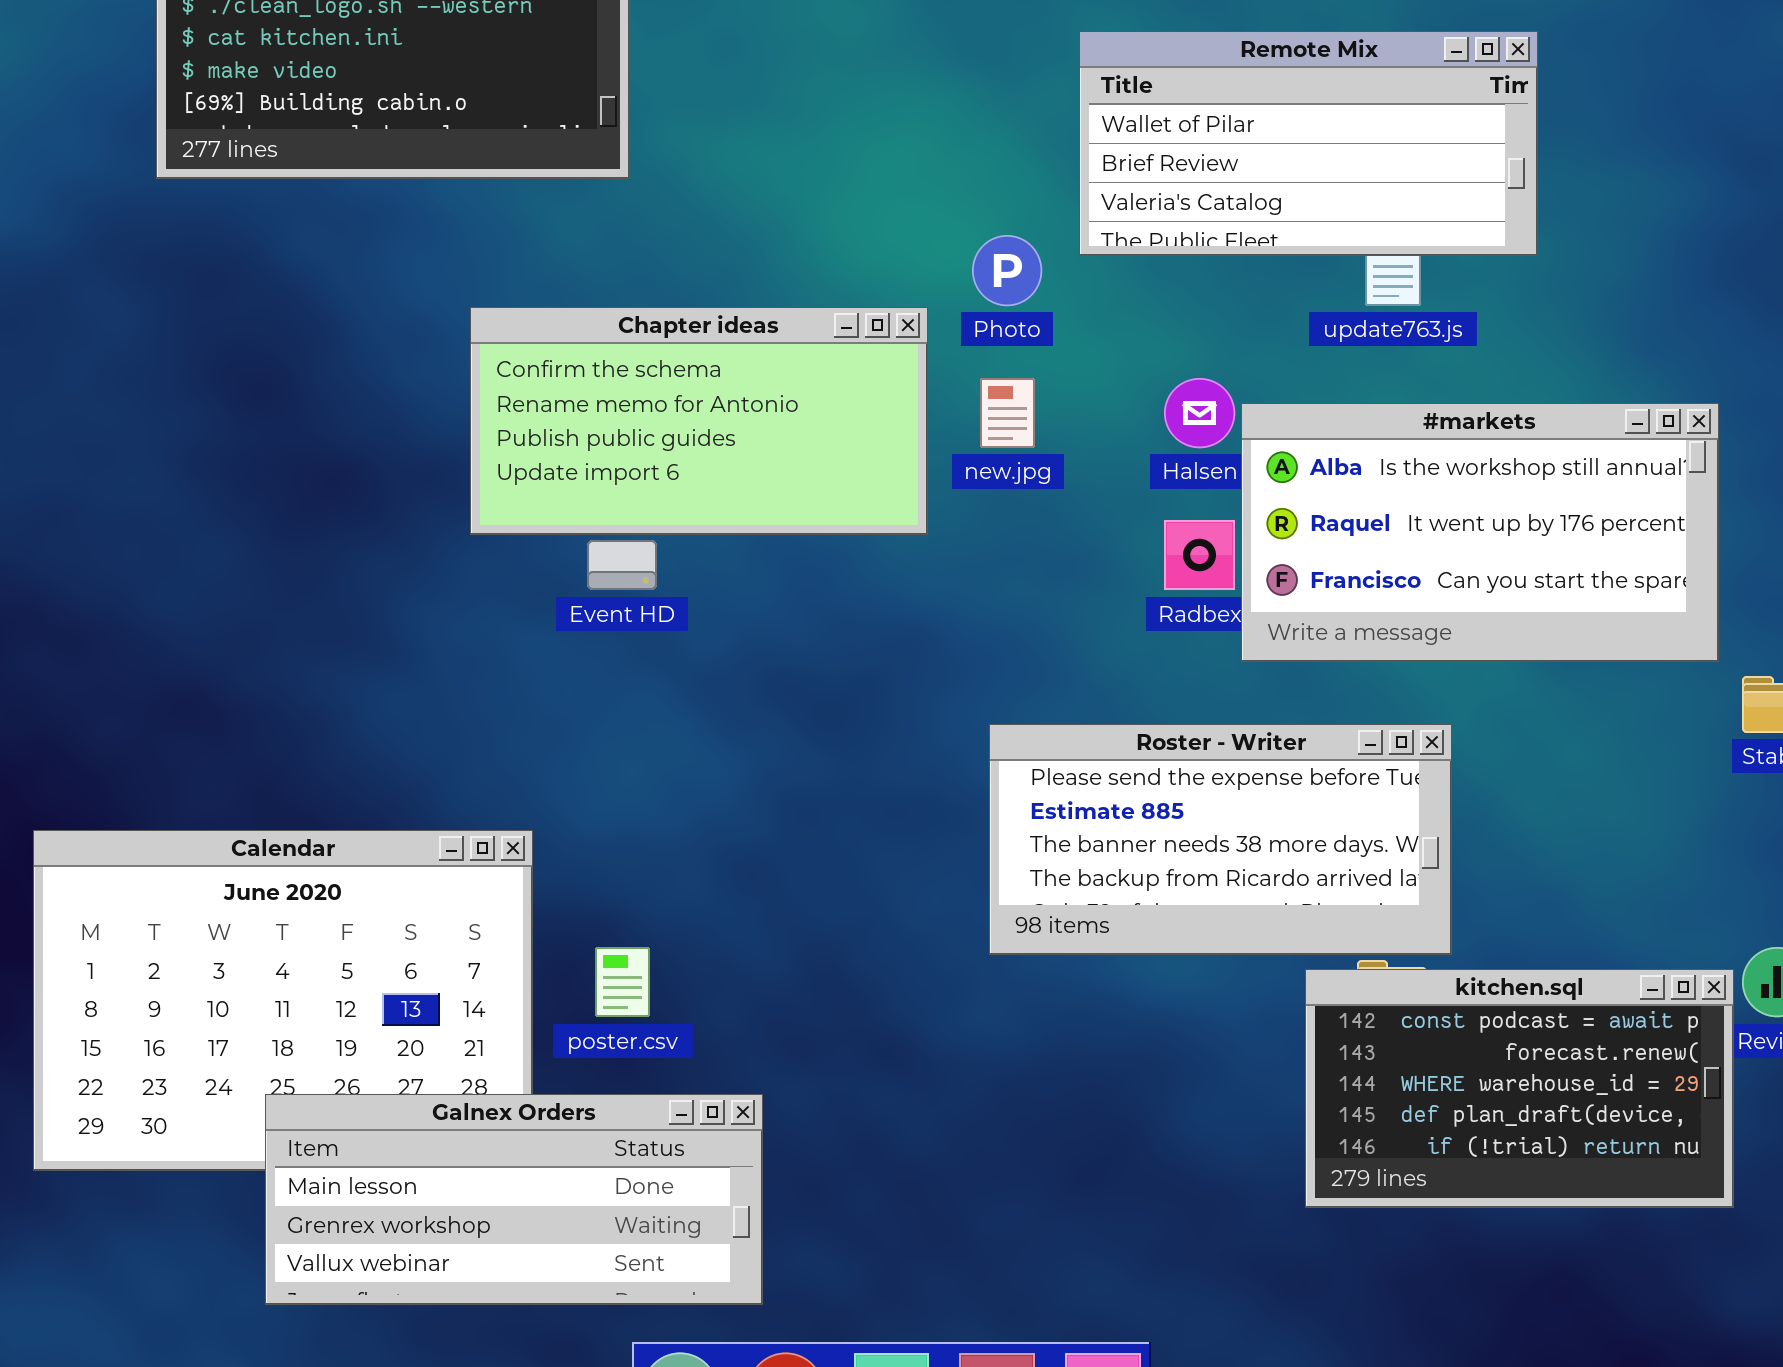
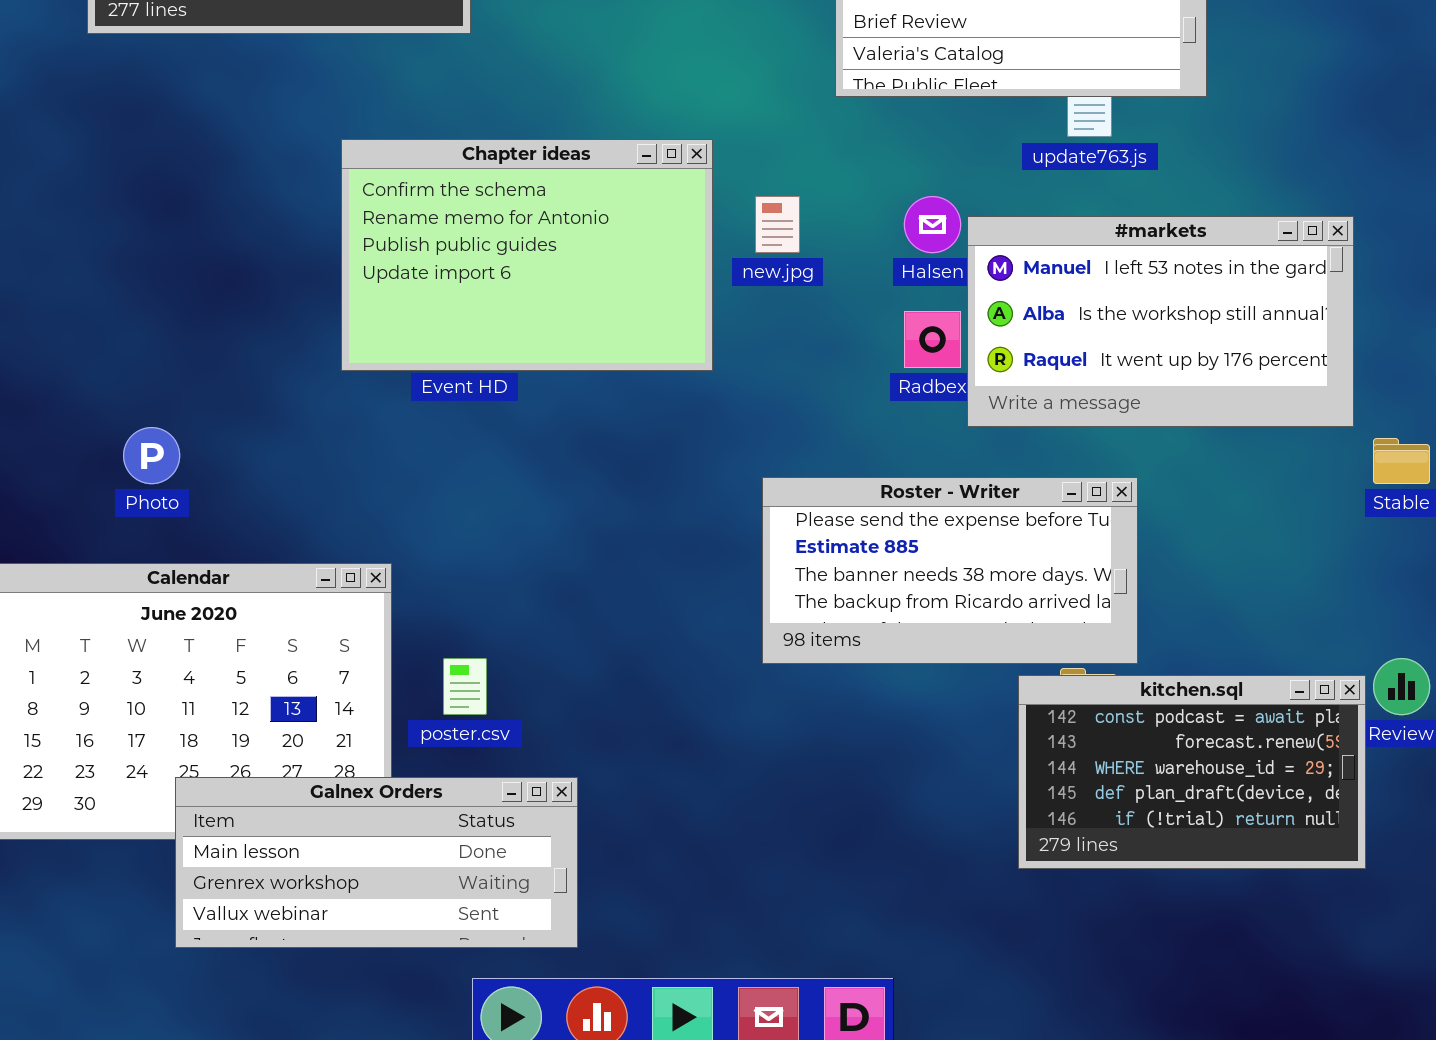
Photo: [972,235,1042,306] -> [123,427,180,484], moved
Chapter ideas: [470,307,928,535] -> [341,139,713,371], resized
#markets: [1241,403,1719,662] -> [967,216,1354,427], scrolled up 1 row

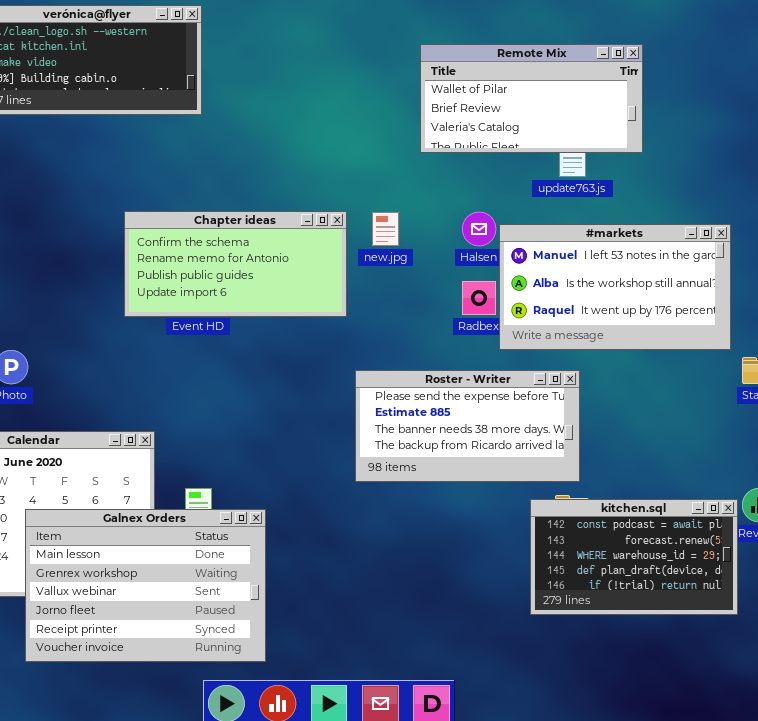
Chapter ideas: [341,139,713,371] -> [124,211,347,317], resized
Roster - Writer: [762,477,1138,664] -> [355,370,580,482], moved
Galnex Orders: [175,777,578,948] -> [25,509,266,662], resized

